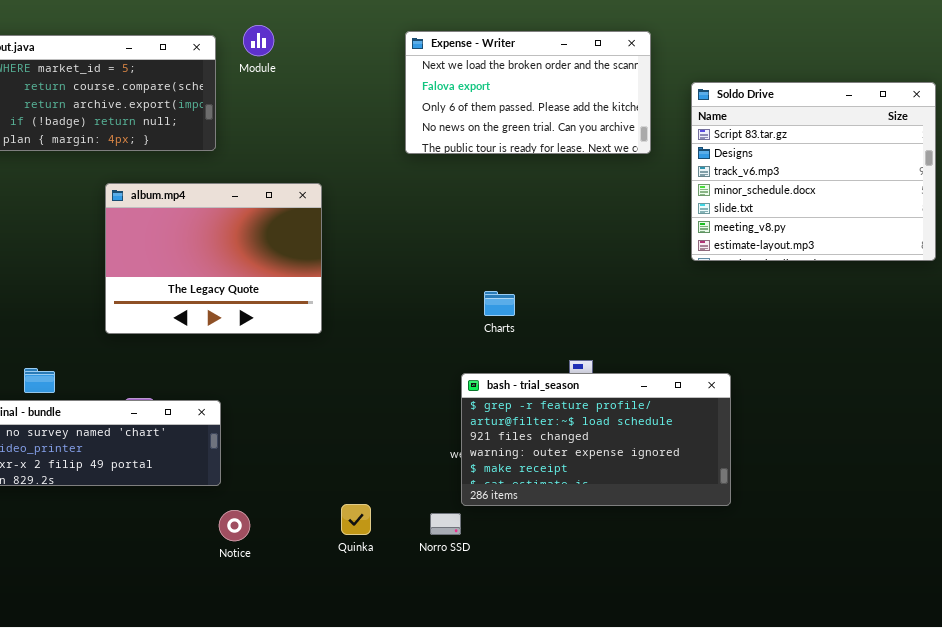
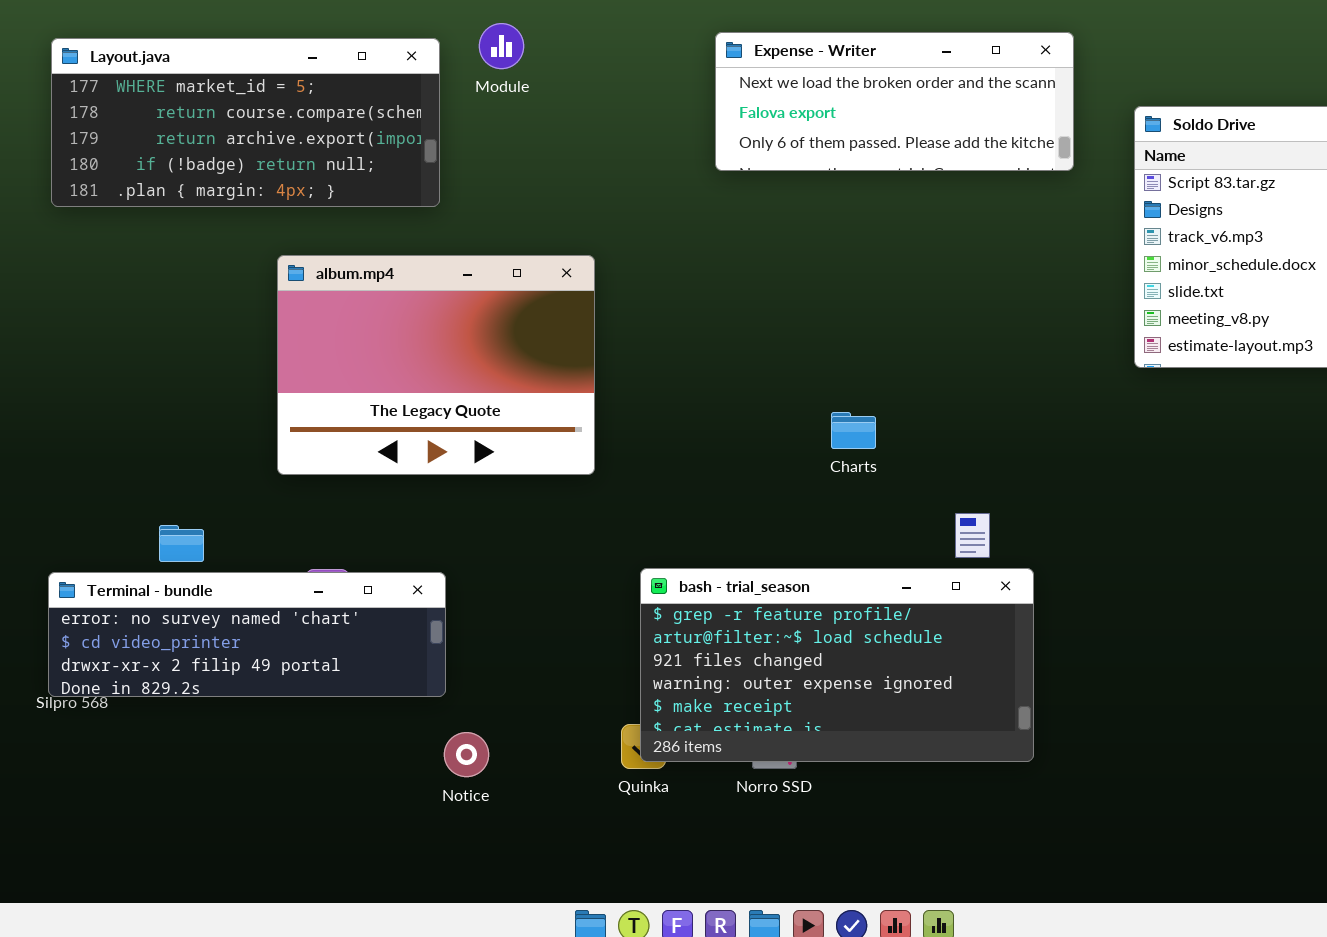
Expense - Writer: [405,31,651,154] -> [715,32,1074,171], resized
bash - trial_season: [461,373,731,506] -> [640,568,1034,762], moved

